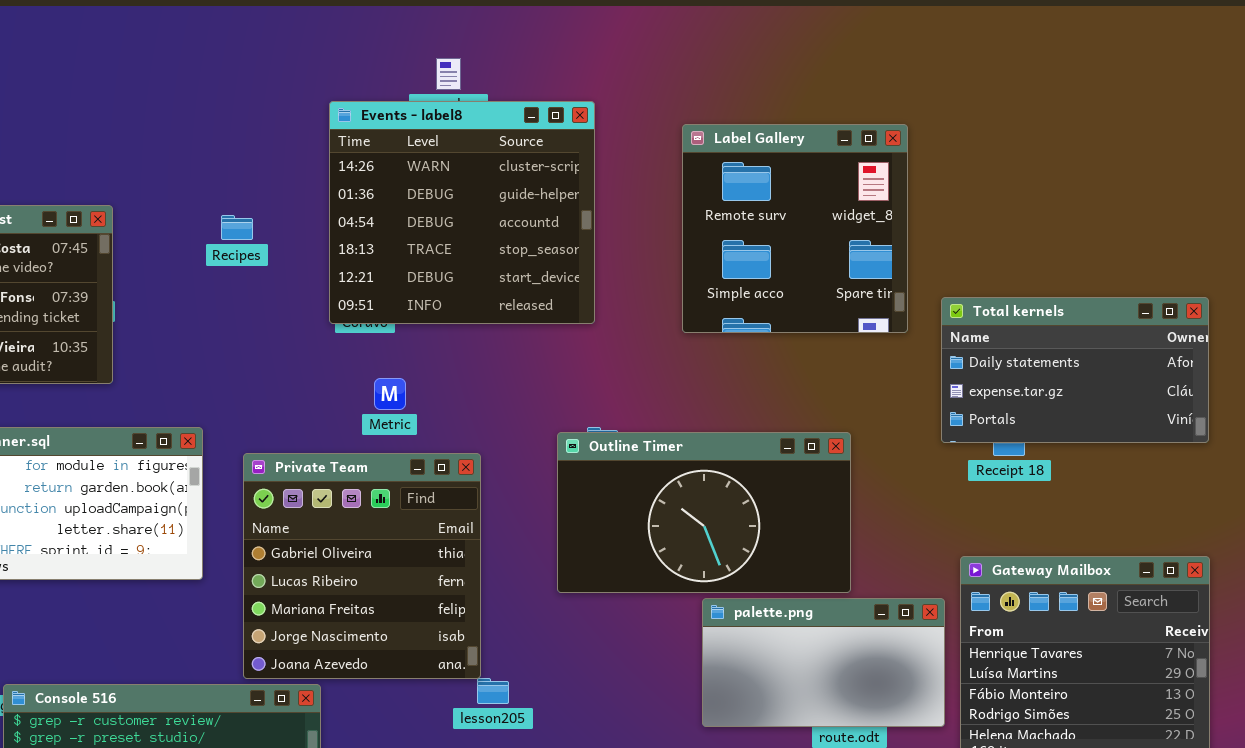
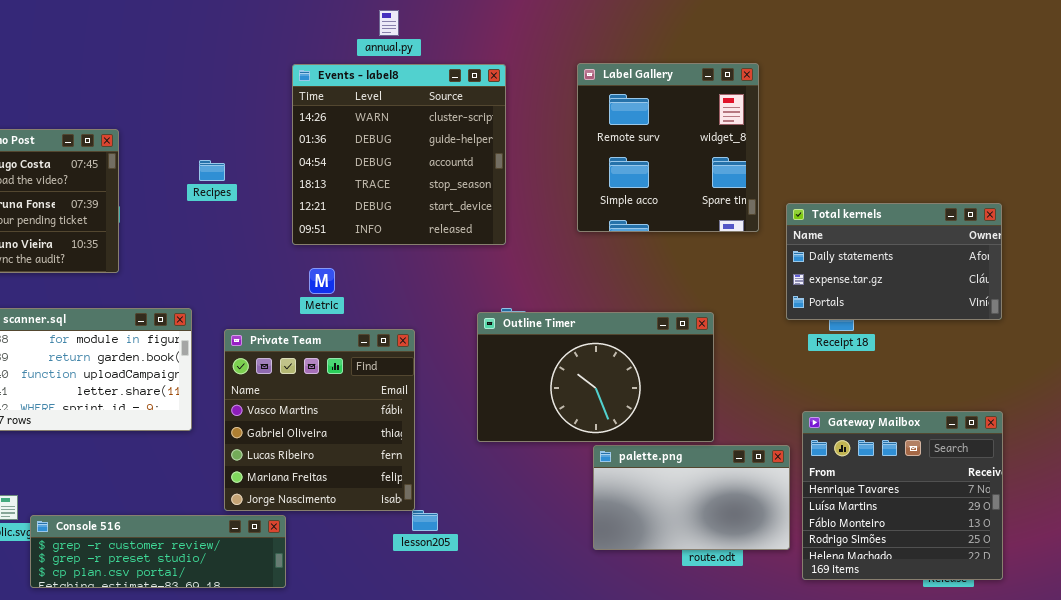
Events - label8: [329,101,595,324] -> [292,64,506,245], moved
Recipes: [221,215,253,240] -> [199,160,225,181], moved
Metric: [374,378,406,410] -> [309,268,335,294], moved
Private Team: [243,453,481,679] -> [224,329,415,511], scrolled up 1 row

